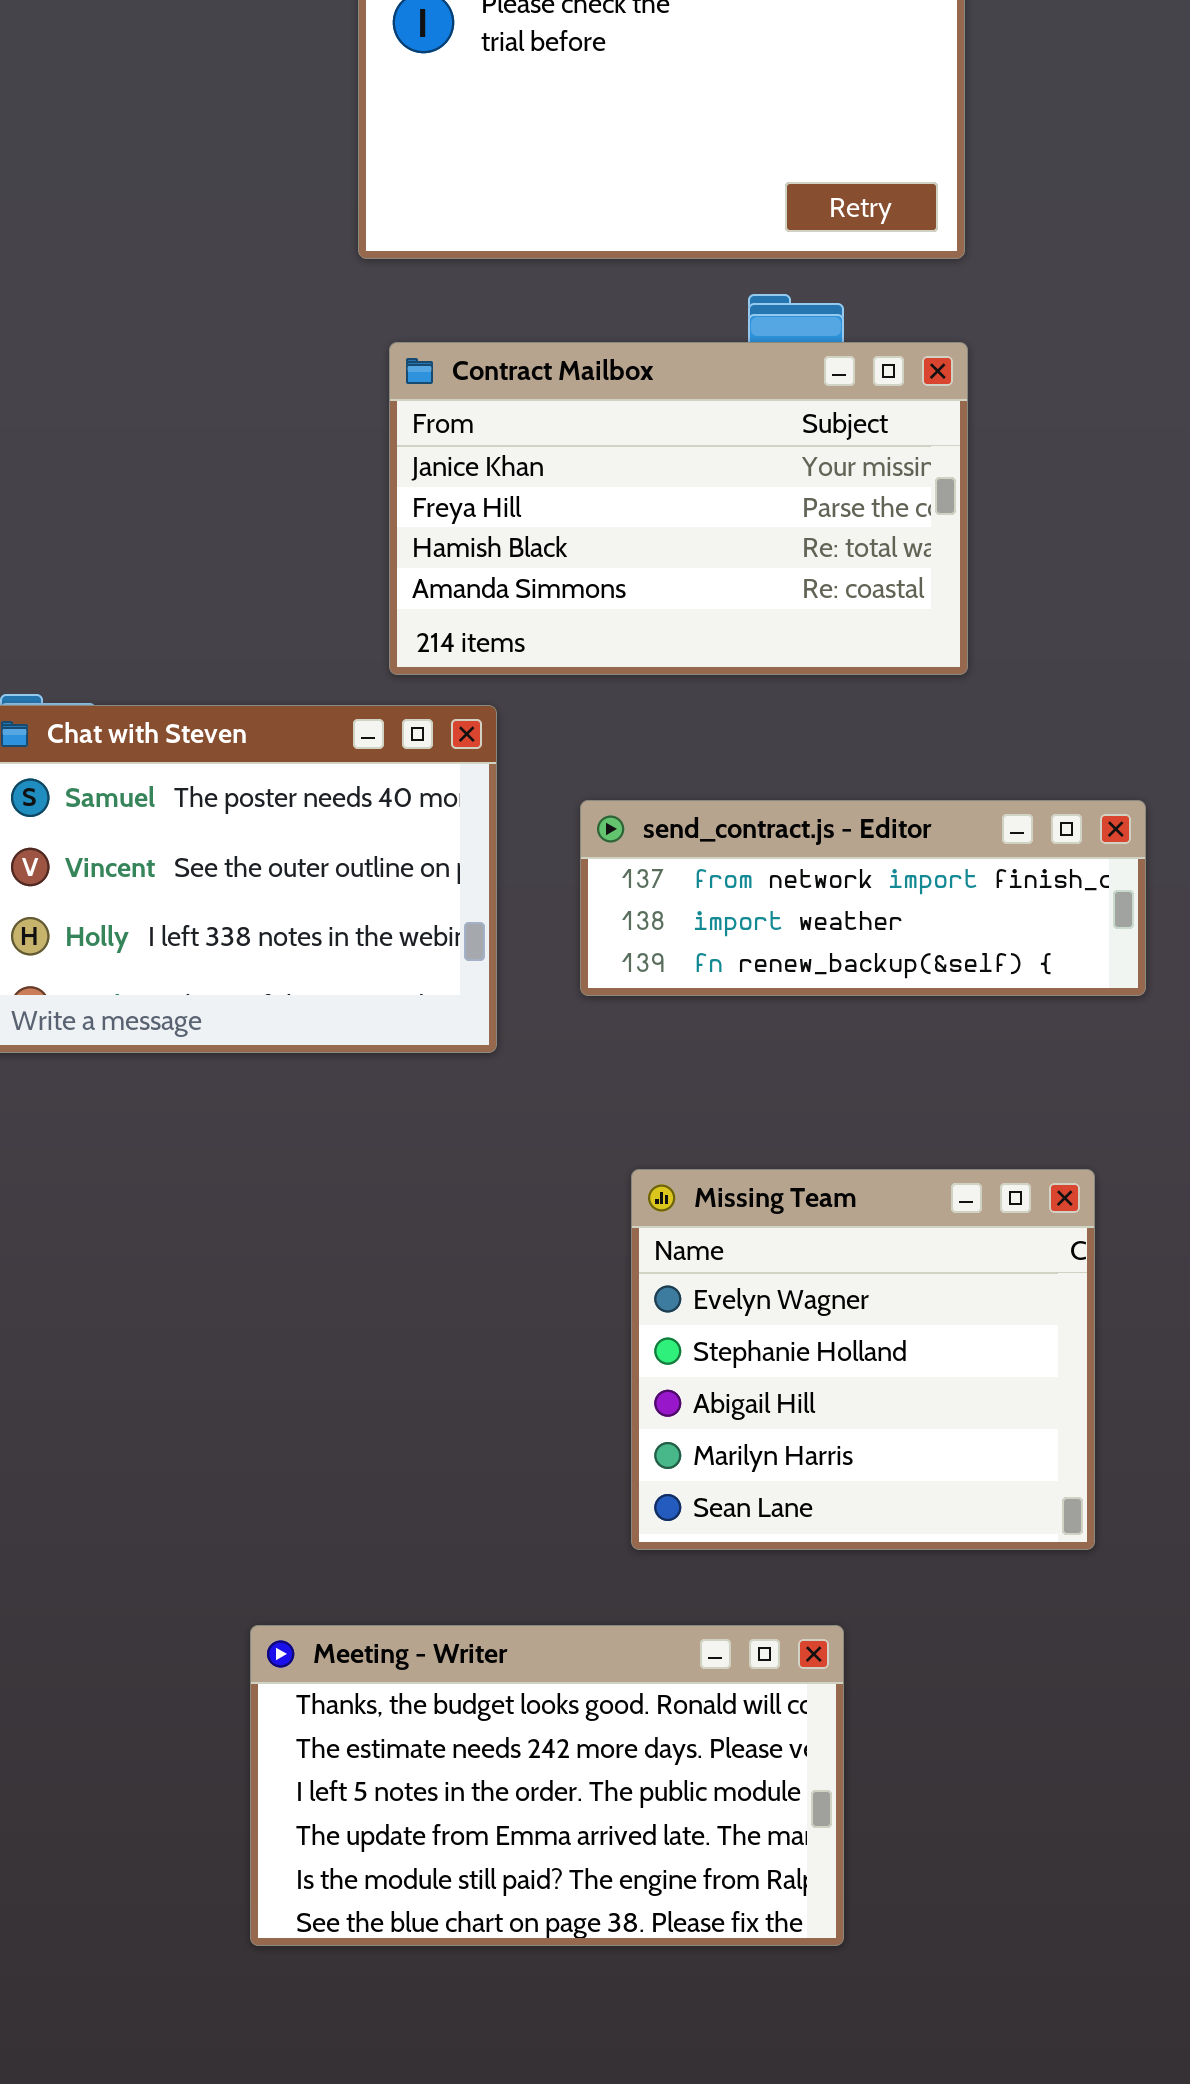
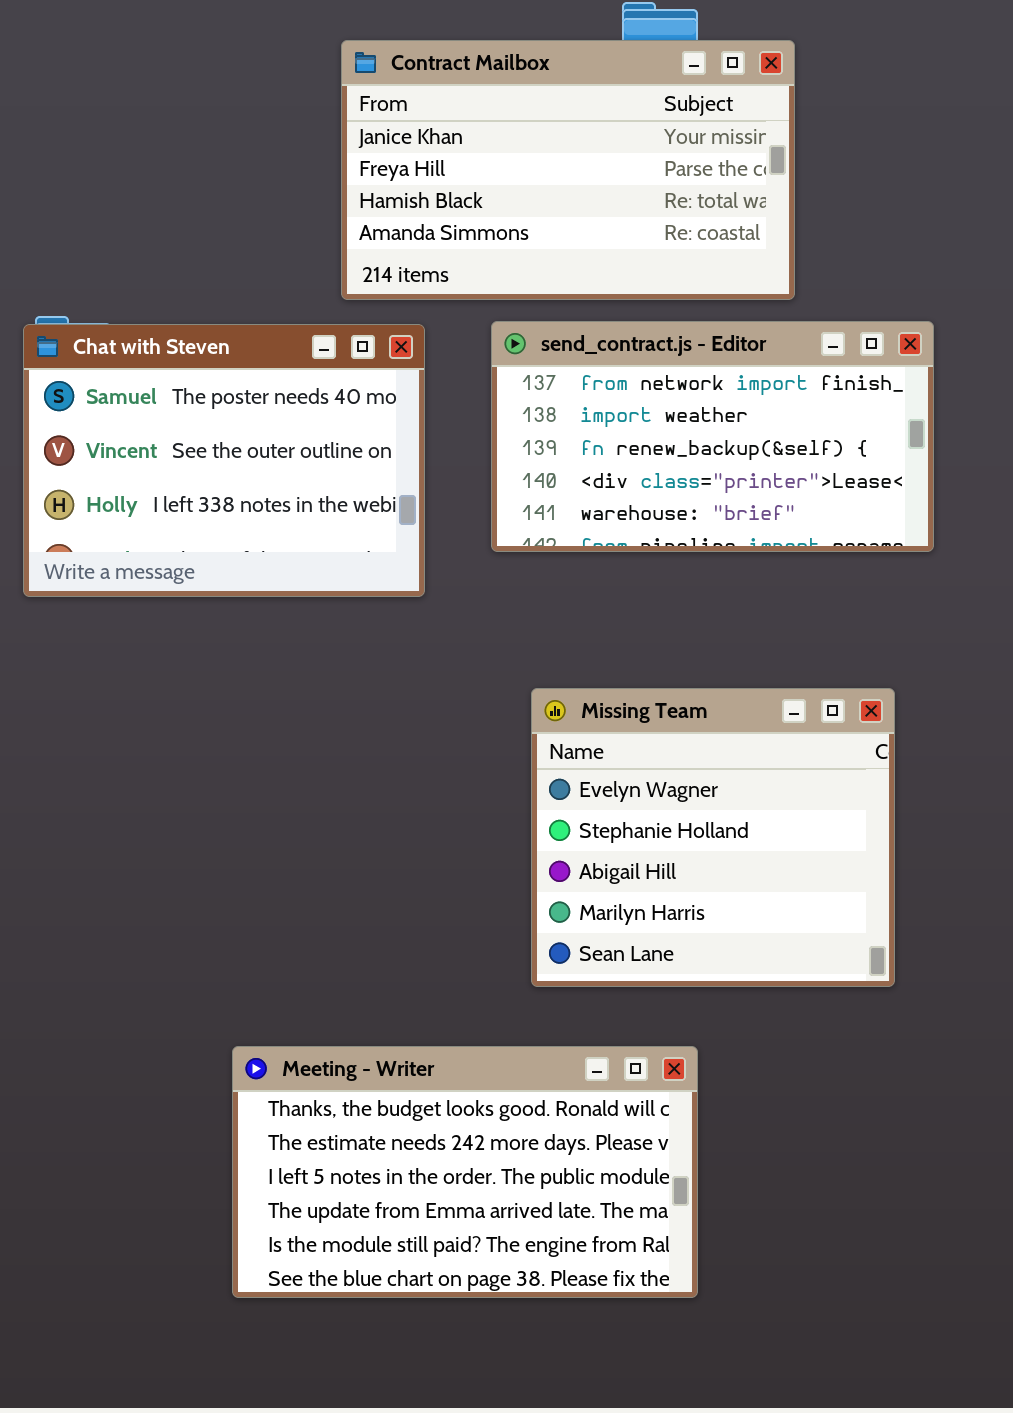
send_contract.js - Editor: [580,800,1146,996] -> [491,321,934,552], resized

